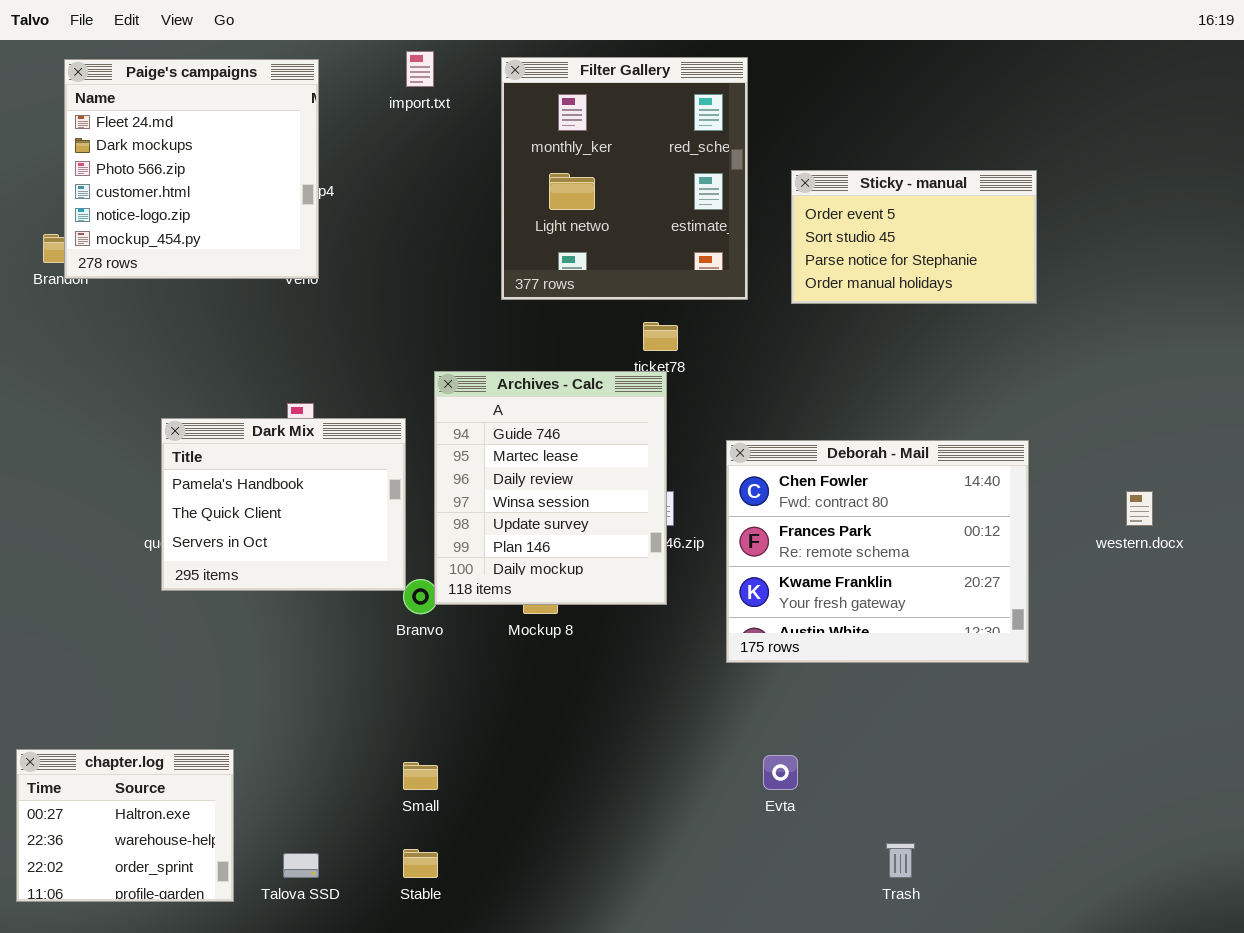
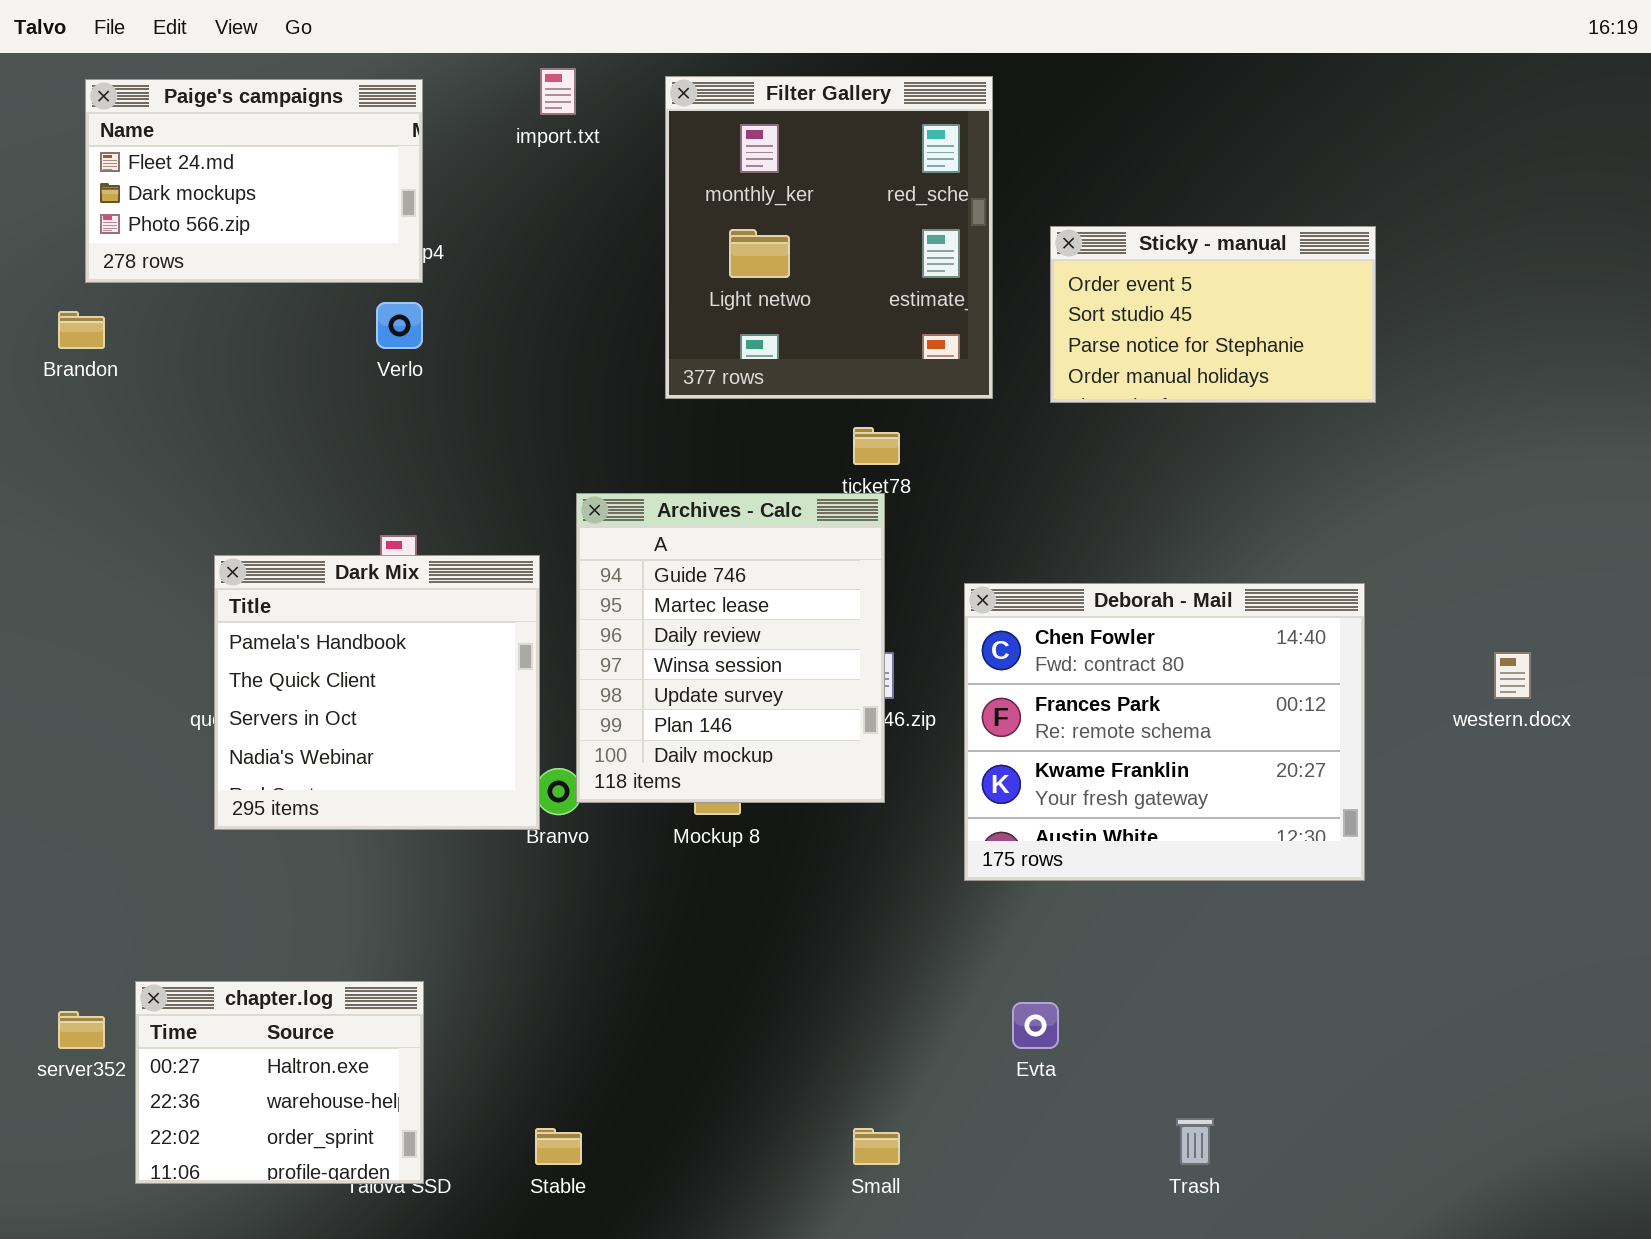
Paige's campaigns: [64,59,319,279] -> [85,79,423,283], resized
Dark Mix: [161,418,406,591] -> [214,555,540,830], resized
chapter.log: [16,749,234,902] -> [135,981,424,1184], moved
Small: [403,762,438,790] -> [853,1128,900,1165], moved

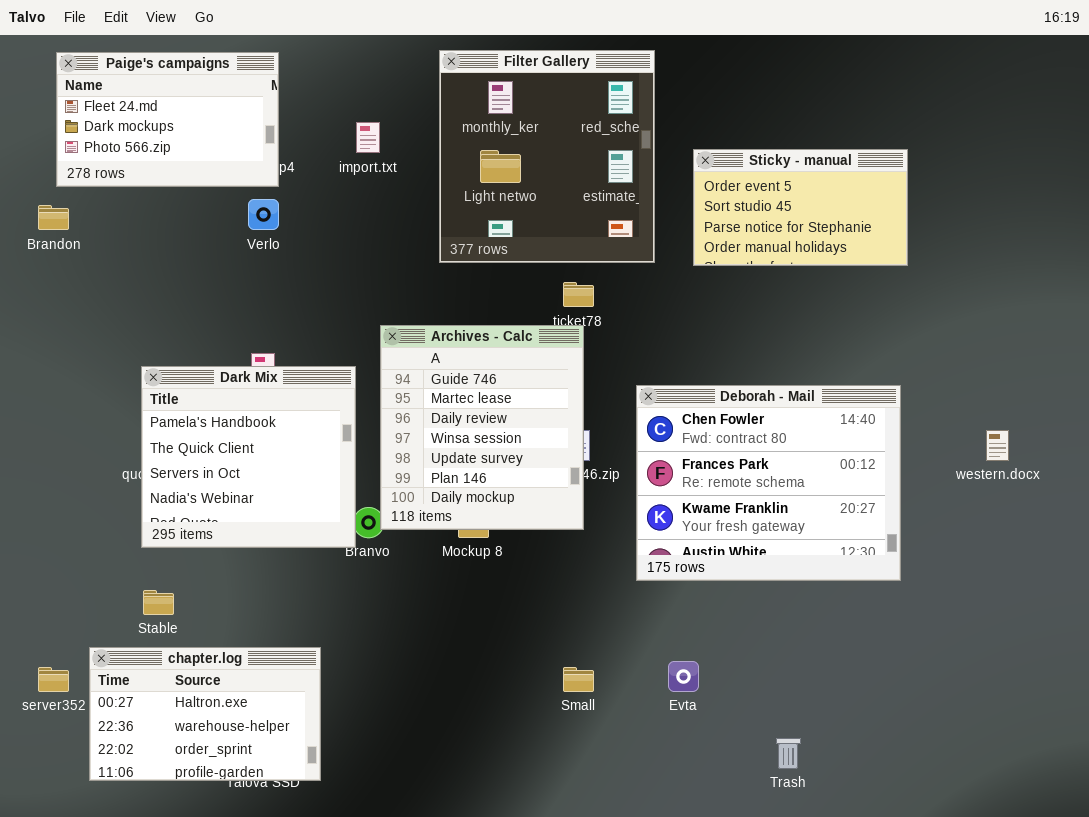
import.txt: [540,68,576,115] -> [356,122,380,153], moved
chapter.log: [135,981,424,1184] -> [89,647,321,781], resized
Stable: [535,1128,582,1165] -> [143,590,174,615], moved
Small: [853,1128,900,1165] -> [563,667,594,692], moved

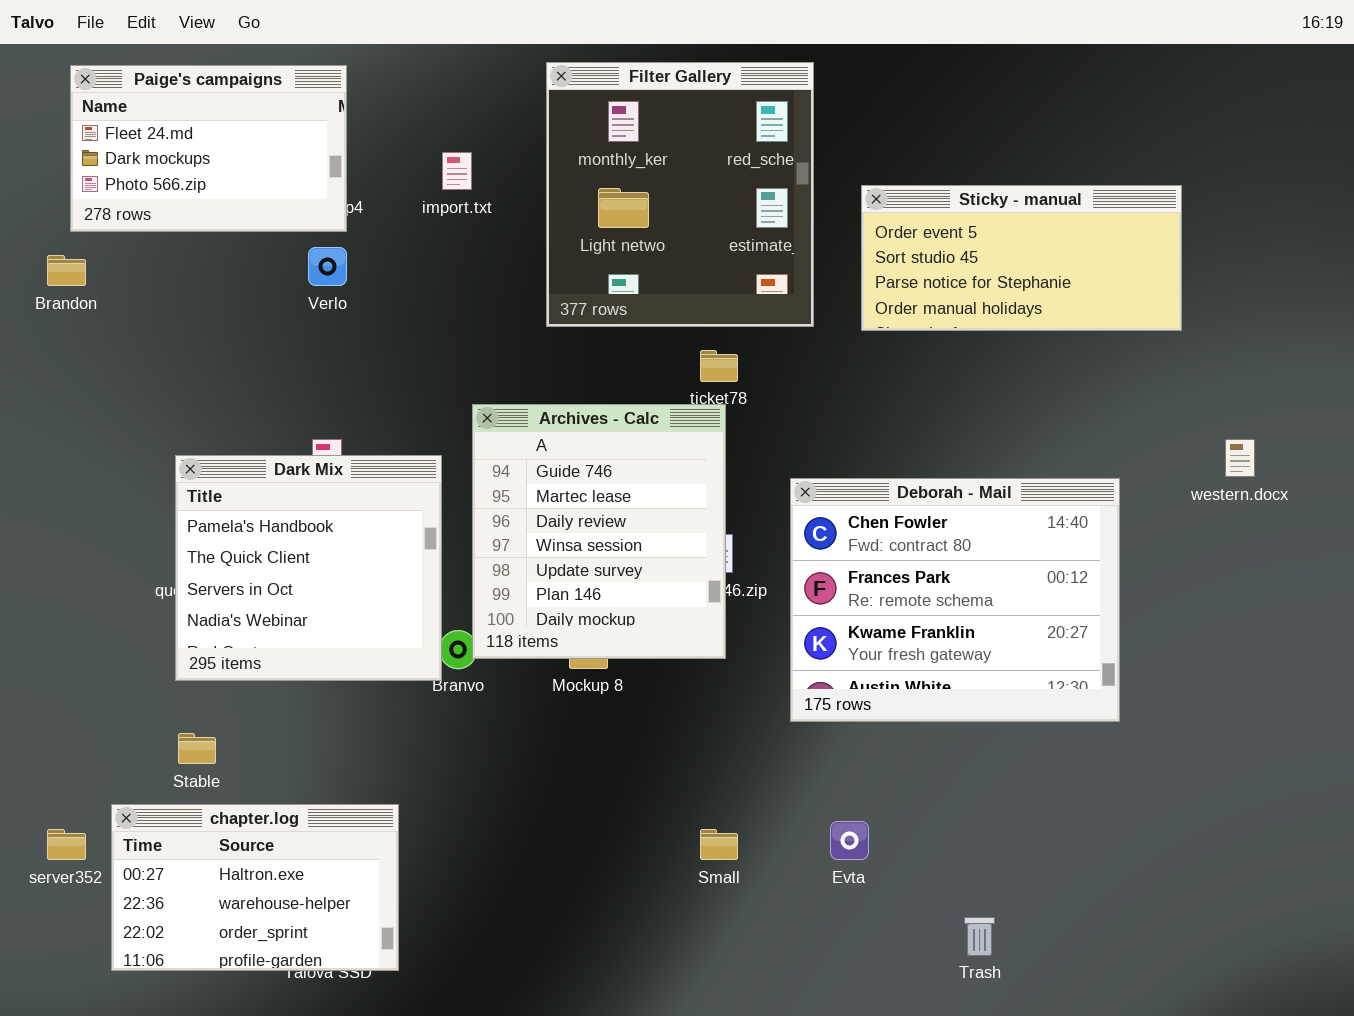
Sticky - manual: [693,149,908,266] -> [861,185,1182,331], resized
western.docx: [986,430,1009,461] -> [1225,439,1255,477], moved

